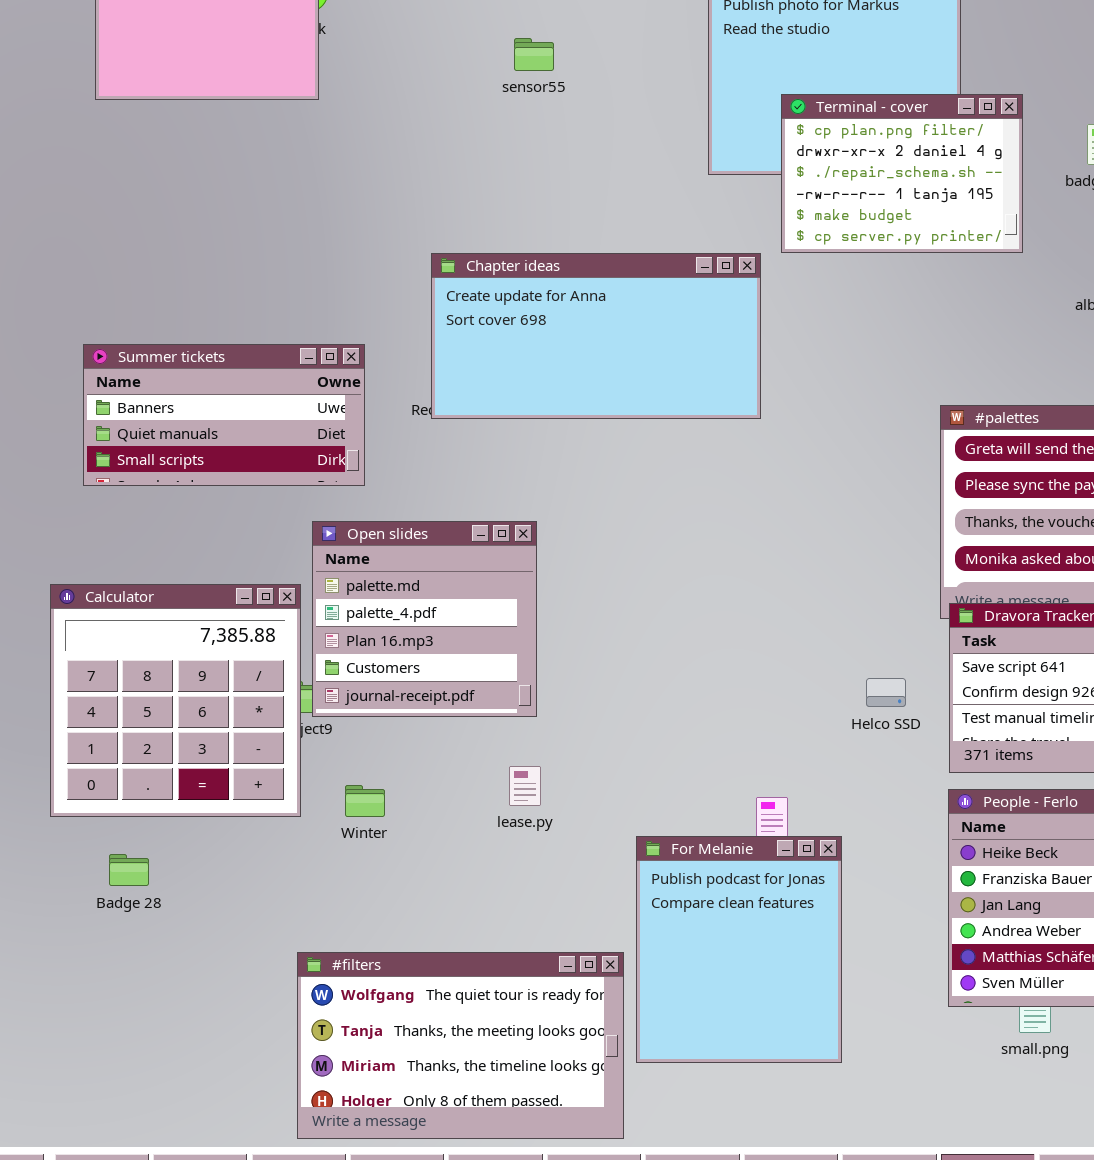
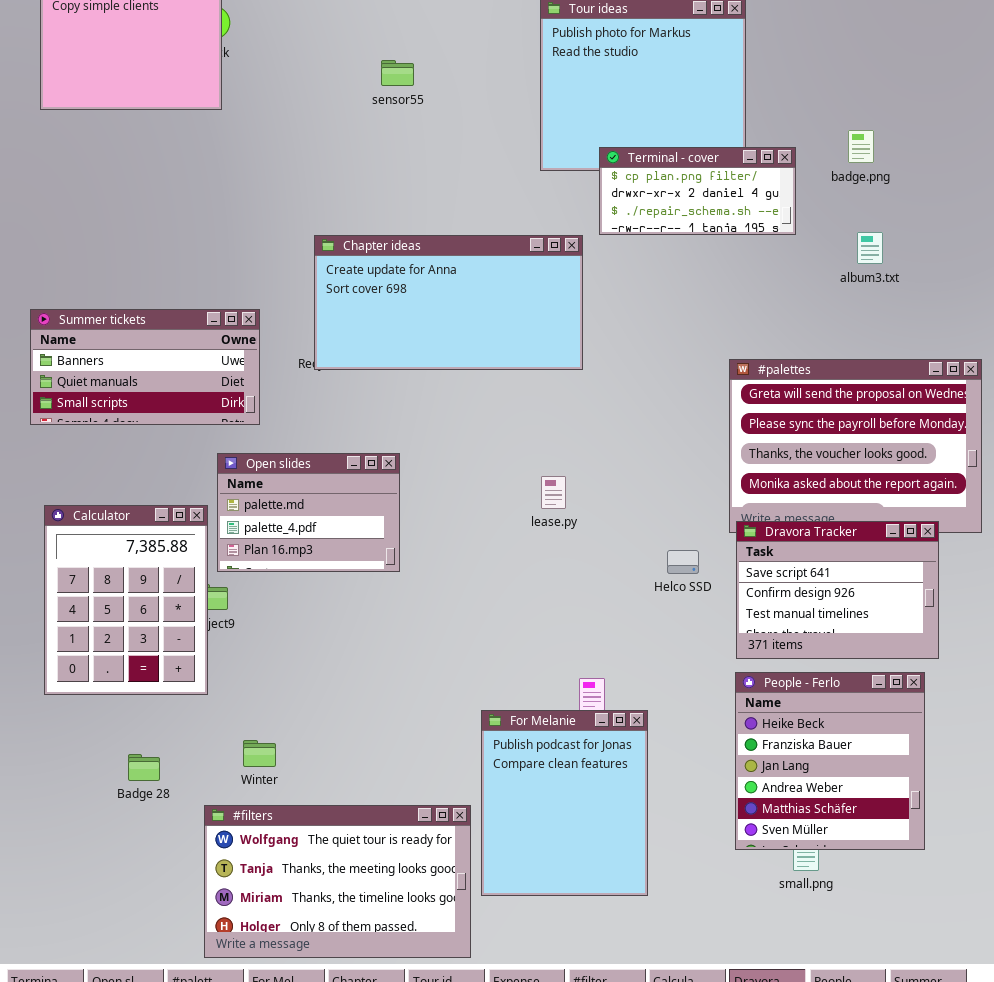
Terminal - cover: [781,94,1023,253] -> [599,147,796,235], resized
Open slides: [312,521,537,717] -> [217,453,400,572], resized
Calculator: [50,584,301,817] -> [44,505,208,695], resized
Helco SSD: [866,678,906,707] -> [667,550,699,574], moved
lease.py: [509,766,541,806] -> [541,476,566,509], moved
Winter: [345,785,385,817] -> [243,740,276,767], moved
Badge 28: [109,854,149,886] -> [128,754,160,781], moved

